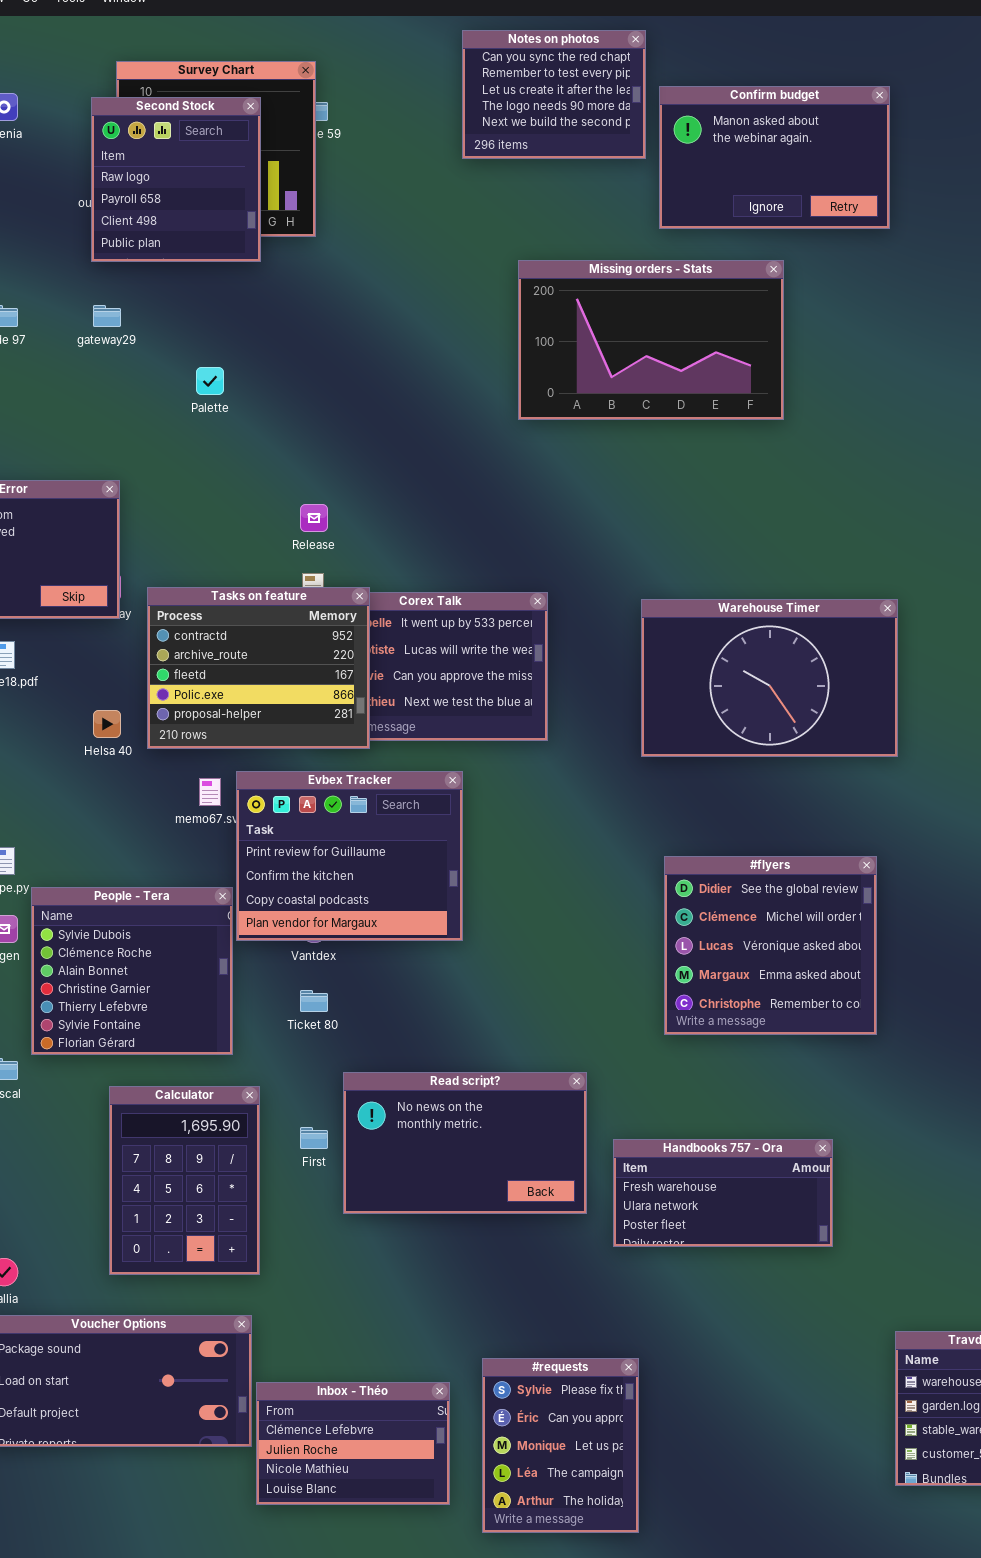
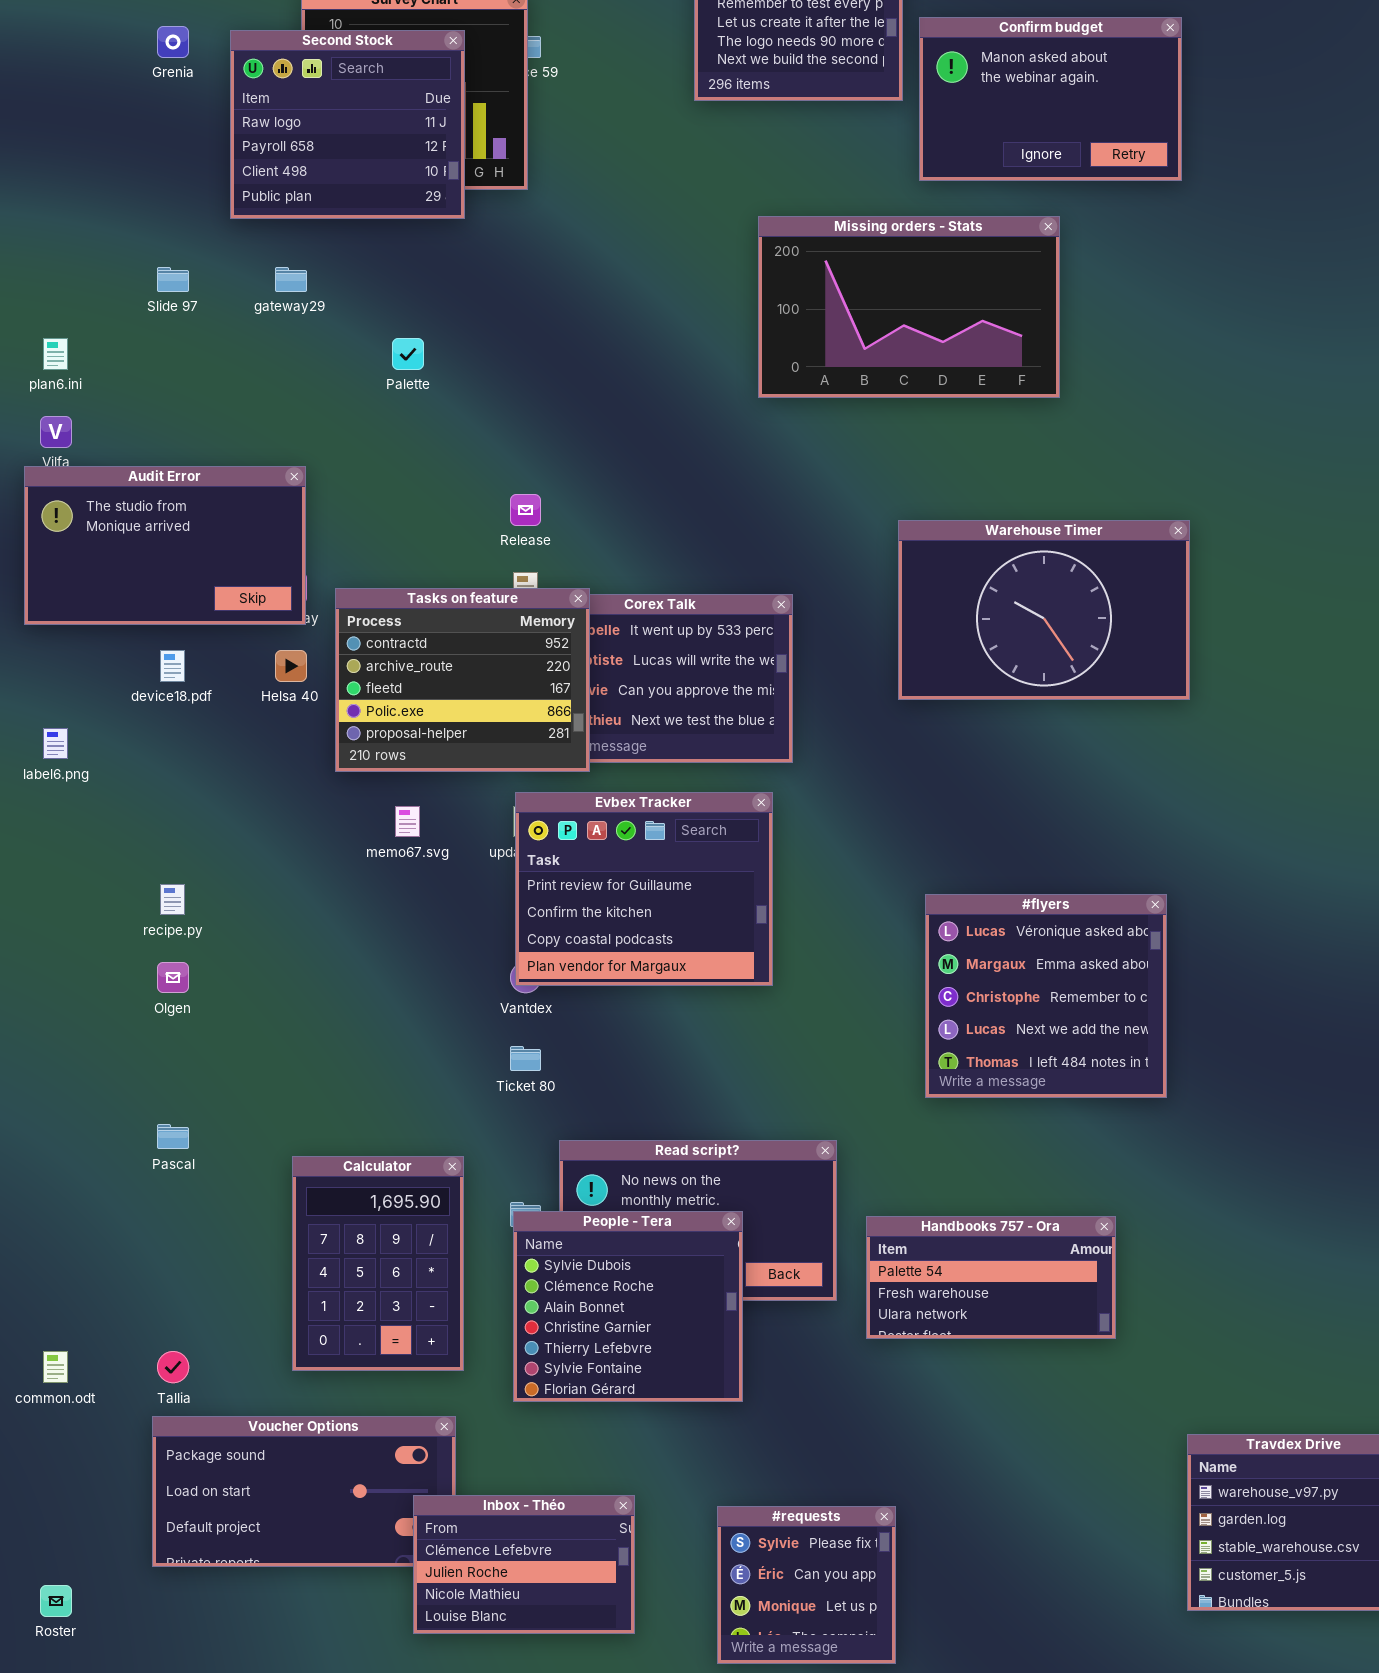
Second Stock: [91,97,261,262] -> [230,30,465,219], resized
Warehouse Timer: [641,599,898,757] -> [898,520,1190,700], moved
Helsa 40: [93,710,121,738] -> [275,650,307,682], moved
Evbex Tracker: [236,771,463,941] -> [515,792,773,986], moved
#flyers: [664,856,877,1035] -> [925,894,1167,1098], scrolled down 2 rows
People - Tera: [31,887,233,1055] -> [513,1211,743,1402], moved
Handbooks 757 - Ora: [613,1139,833,1247] -> [866,1216,1116,1339], scrolled up 1 row
#requests: [482,1358,639,1533] -> [717,1506,896,1664], resized
Inbox - Théo: [256,1382,450,1505] -> [413,1495,635,1634], moved

